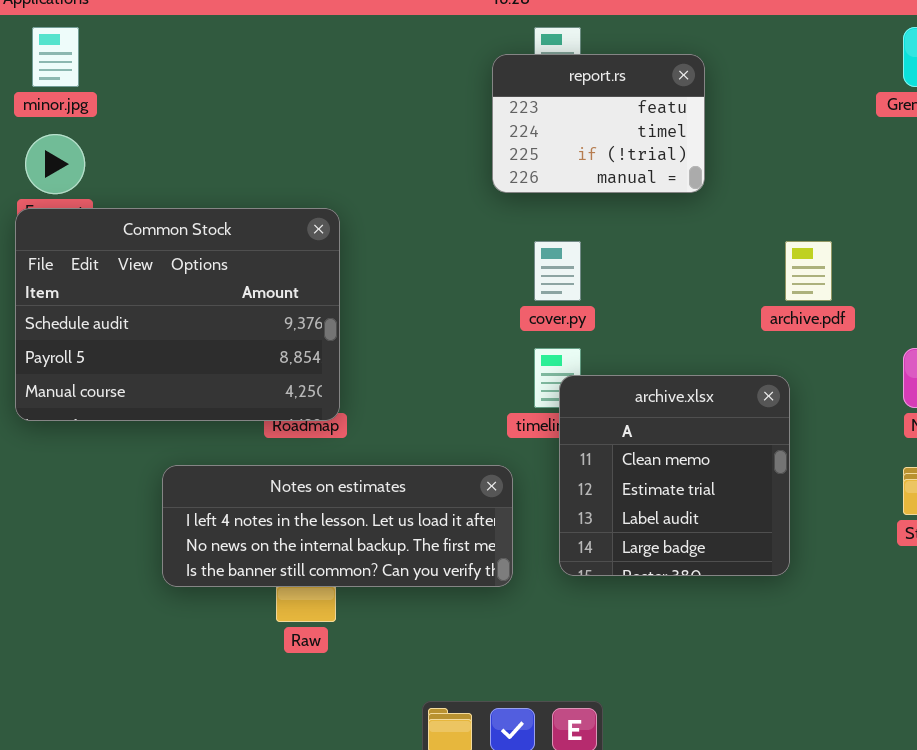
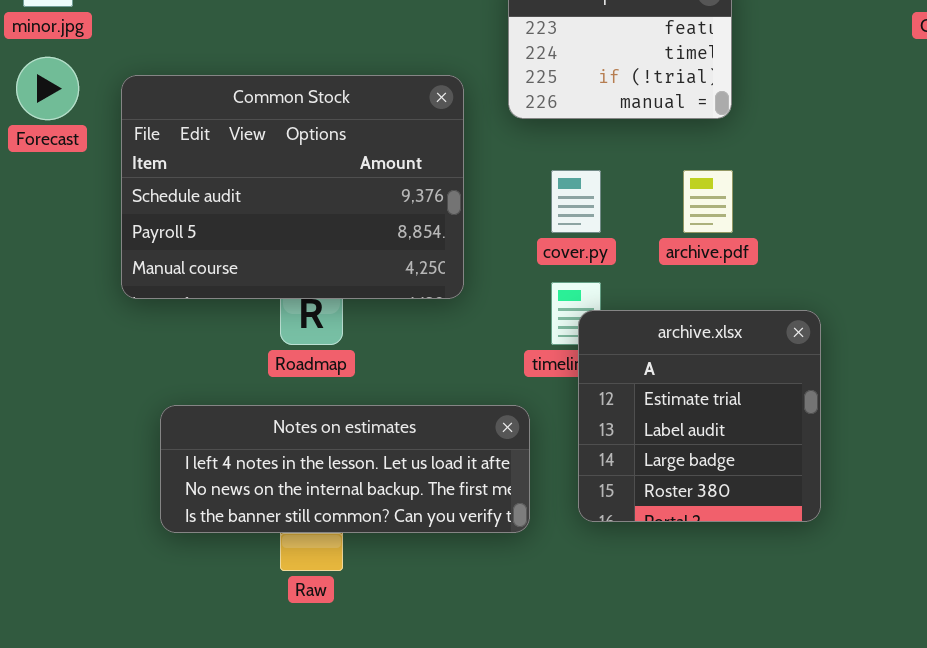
Common Stock: [15,208,340,421] -> [121,75,464,299], moved
archive.pdf: [785,241,832,301] -> [683,170,733,233], moved
archive.xlsx: [559,375,790,576] -> [578,310,821,522], scrolled down 1 row

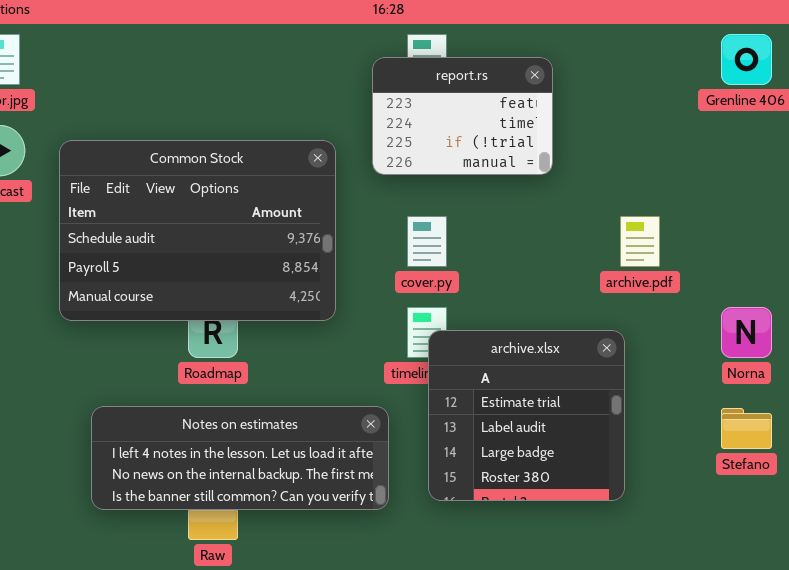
archive.pdf: [683,170,733,233] -> [620,216,660,267], moved

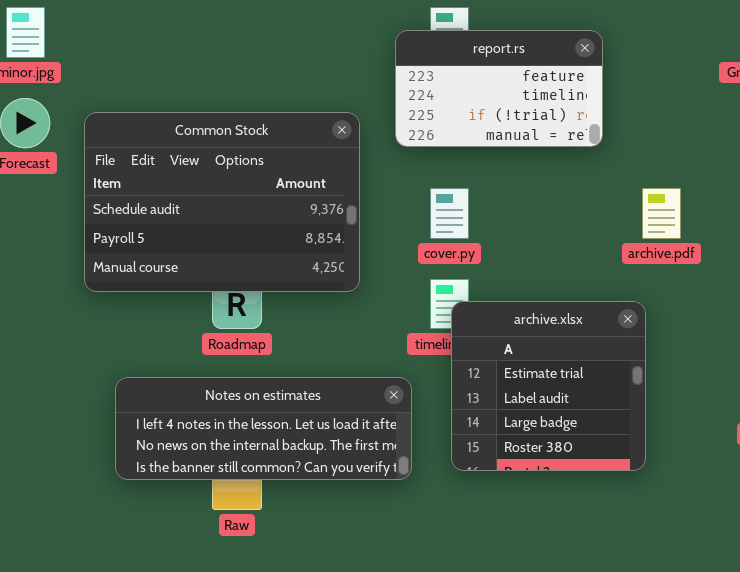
report.rs: [372,57,553,175] -> [395,30,603,147], resized

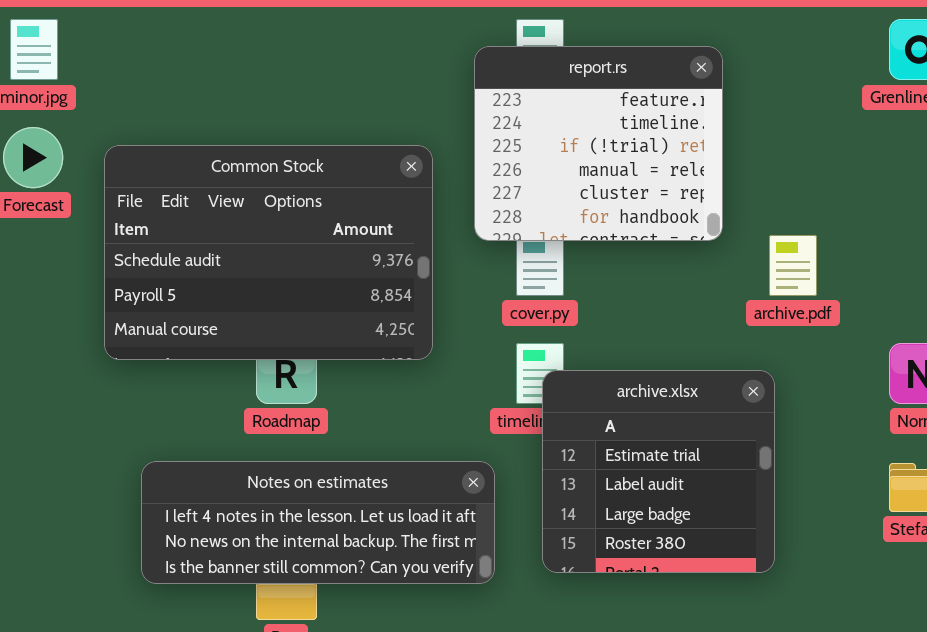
report.rs: [395,30,603,147] -> [474,46,723,241], resized

